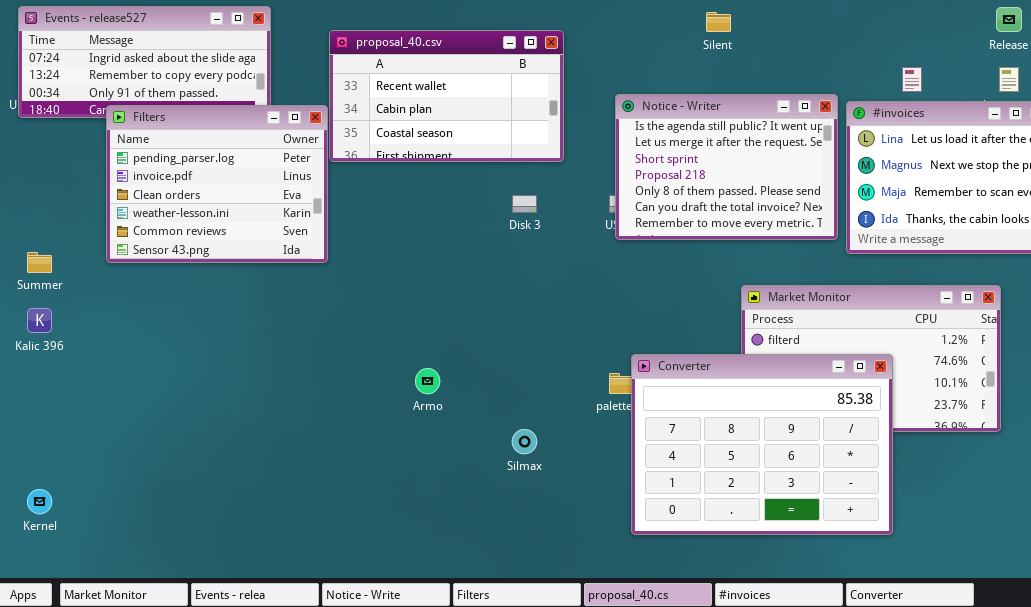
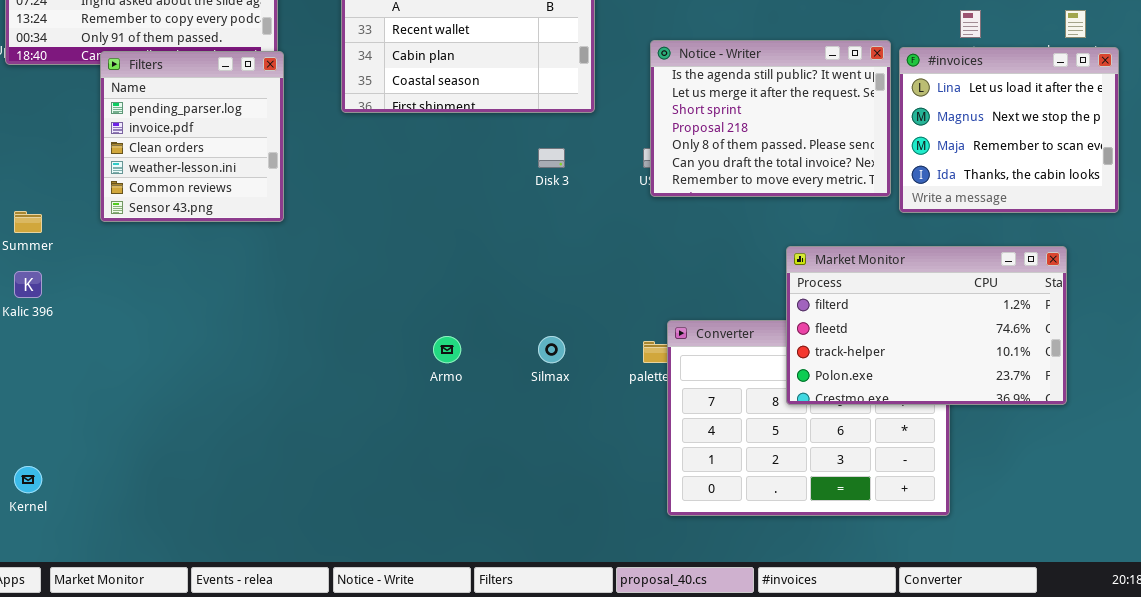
Filters: [106,105,328,263] -> [100,51,284,222], resized
Market Monitor: [741,285,1001,432] -> [786,246,1067,405], raised
Silmax: [512,429,537,454] -> [538,336,565,363], moved

